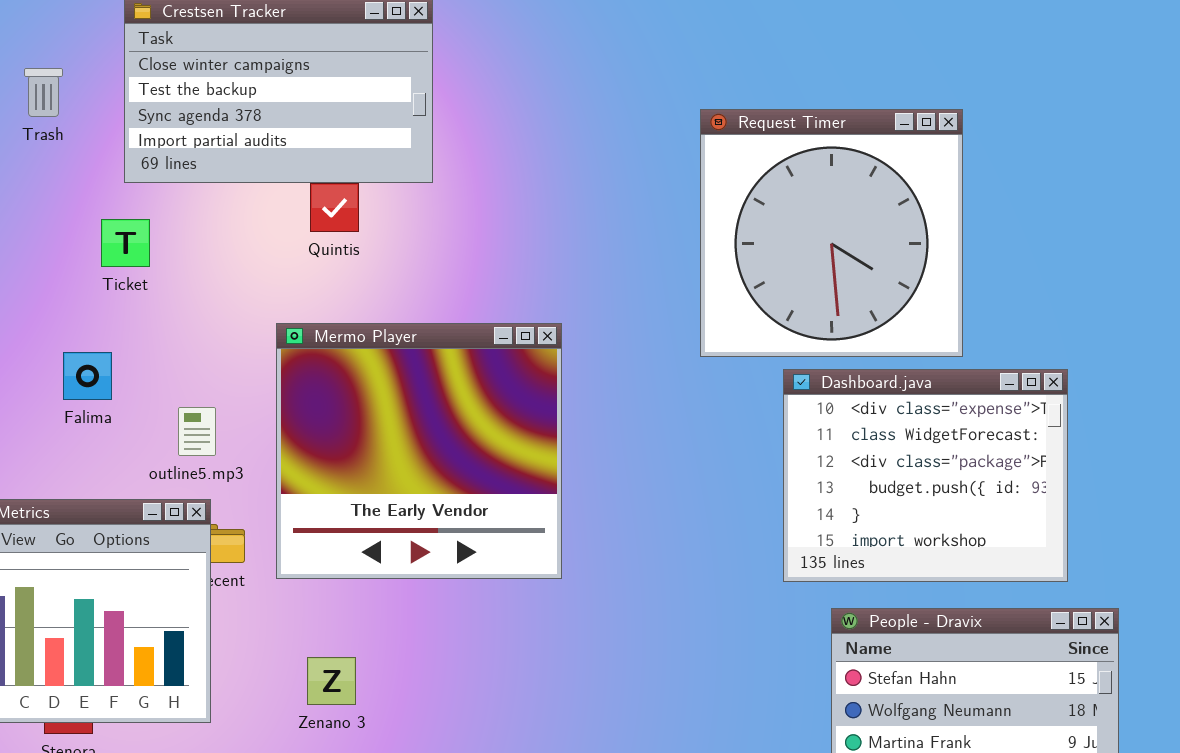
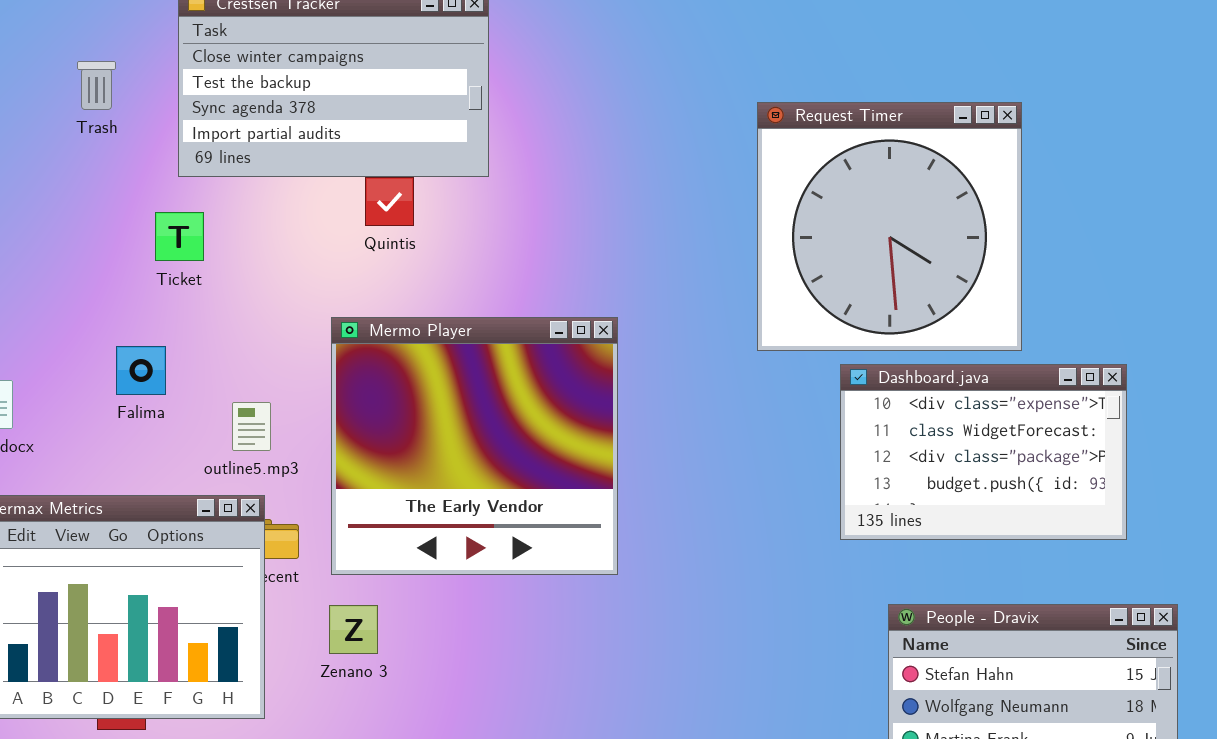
Dashboard.java: [783,369,1068,582] -> [840,364,1127,540], resized
Zenano 3: [307,657,356,705] -> [329,605,378,654], moved

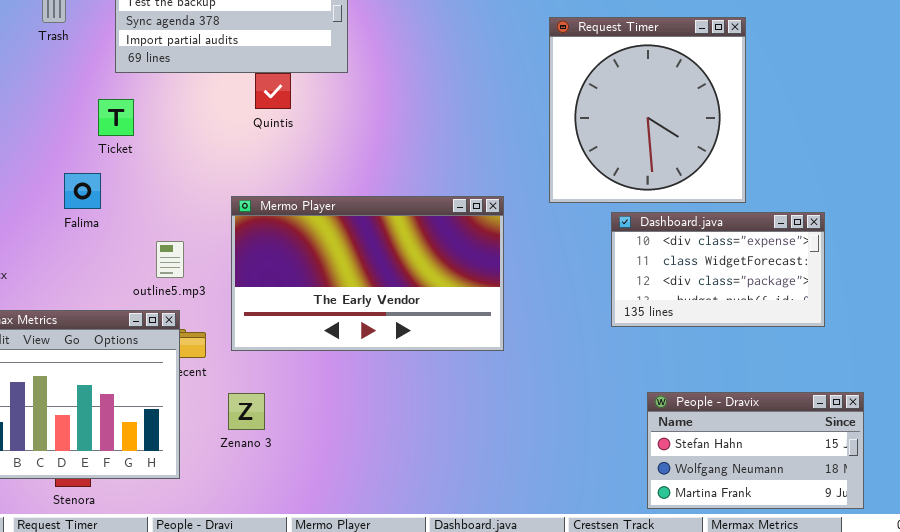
Mermo Player: [331,317,618,575] -> [231,196,504,351], moved, resized
Falima: [116,346,166,395] -> [64,173,101,209], moved
Dashboard.java: [840,364,1127,540] -> [611,212,825,327], resized

